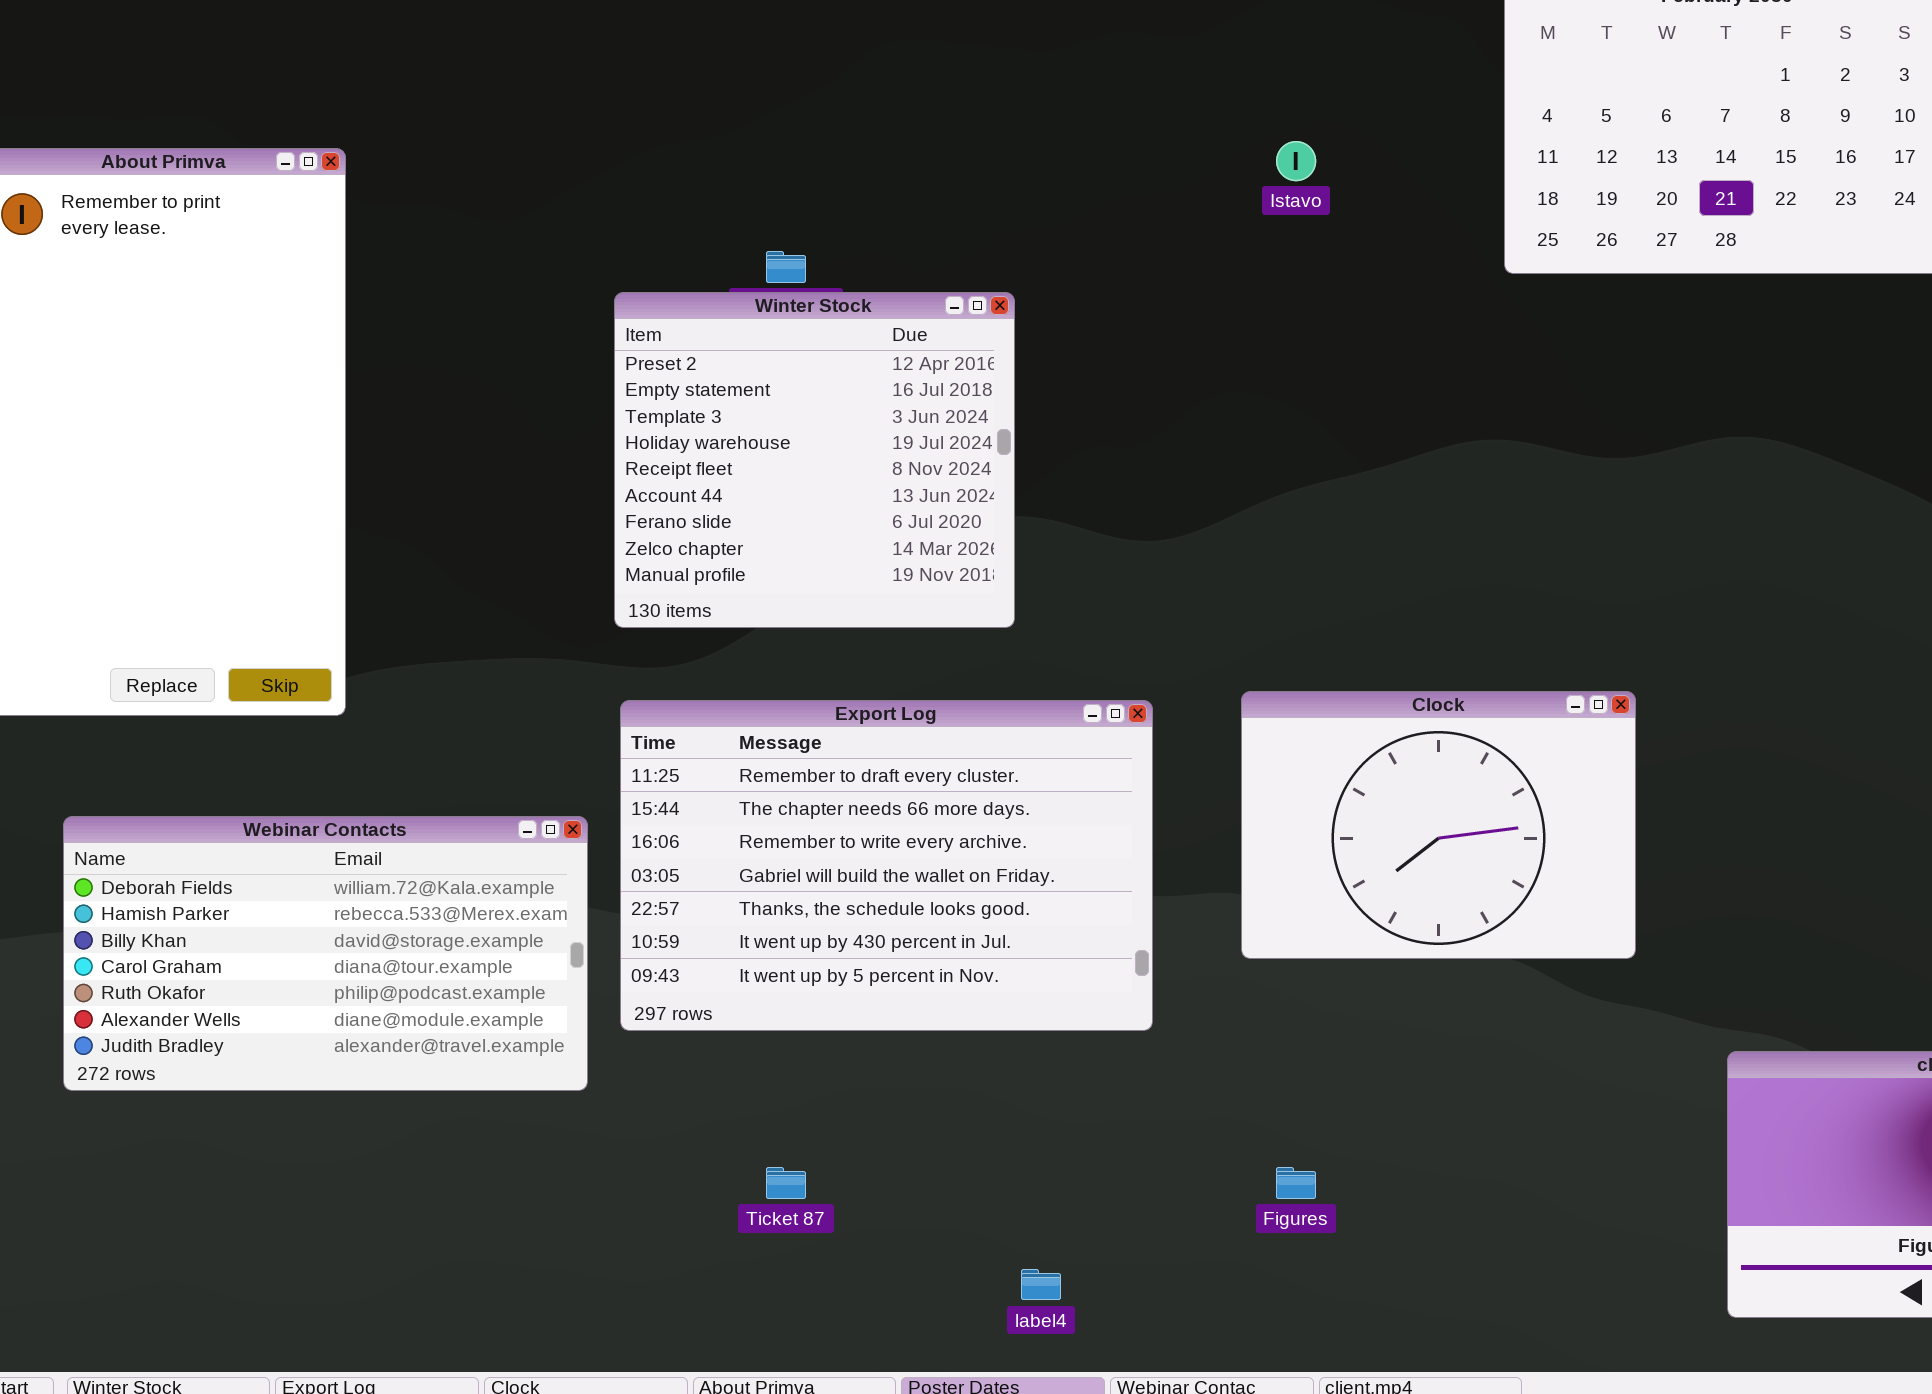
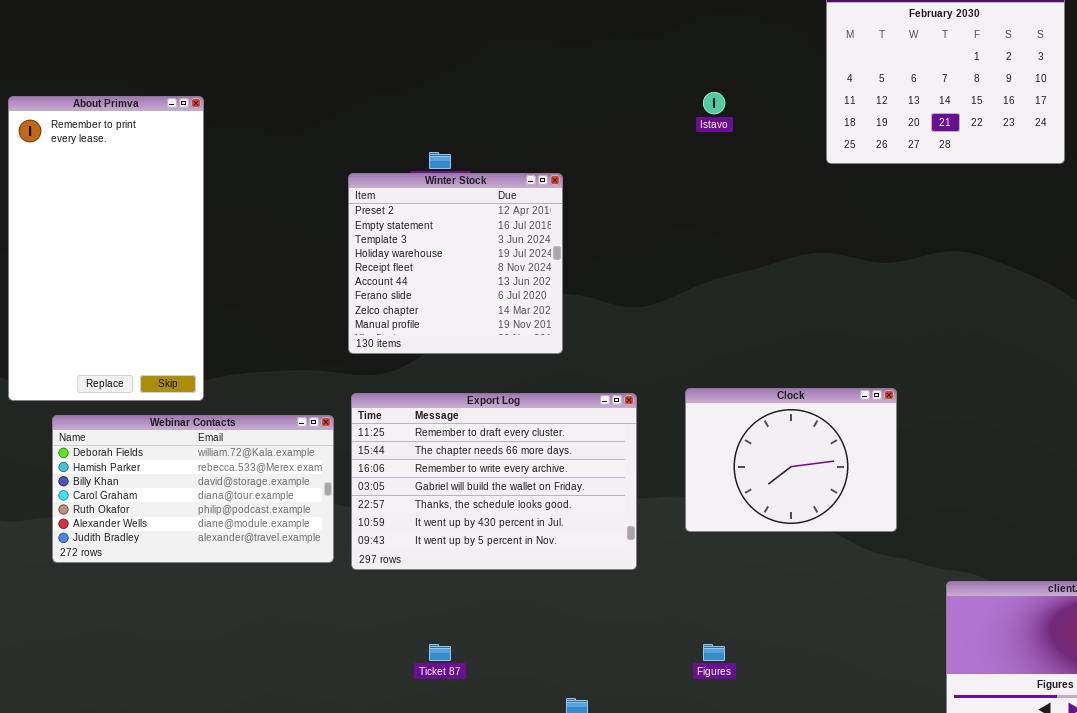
Webinar Contacts: [63,816,588,1091] -> [52,415,334,563], moved

